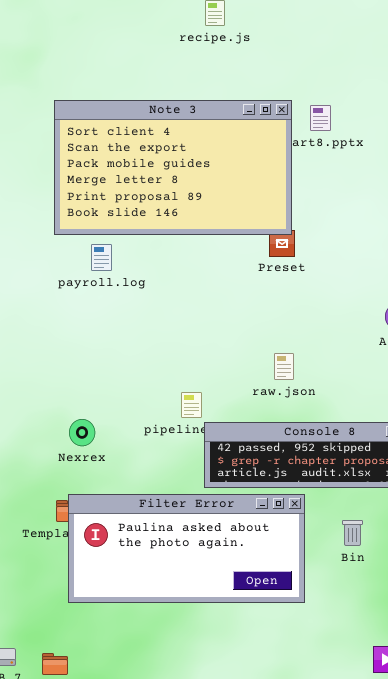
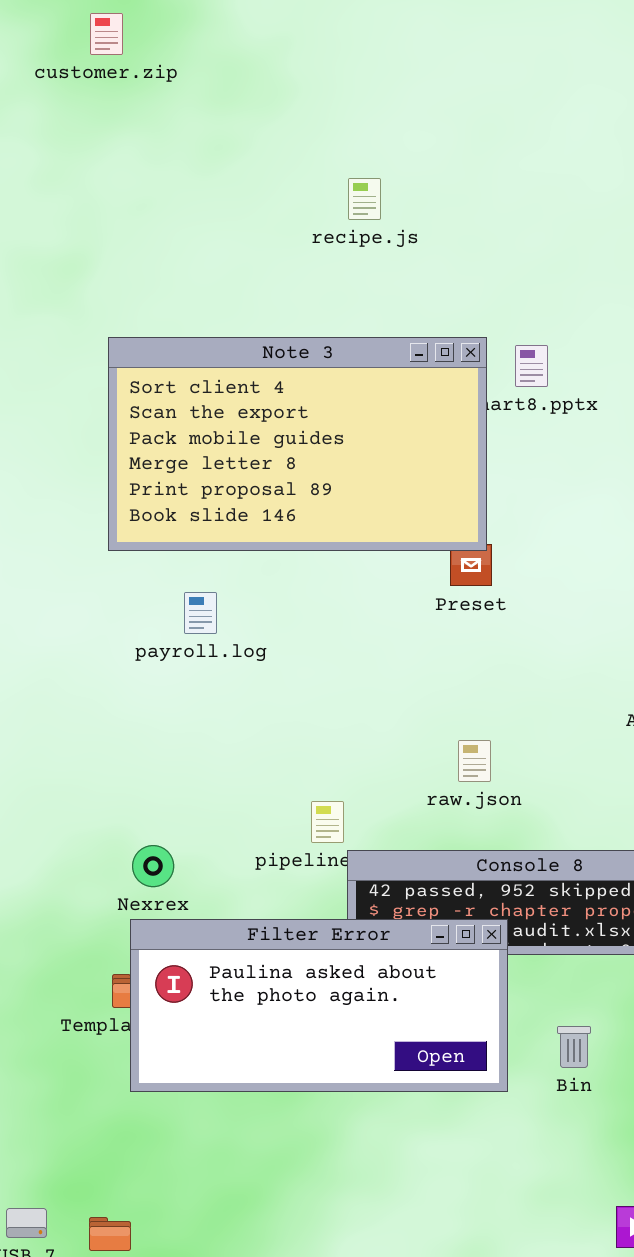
payroll.log: [91,244,112,271] -> [184,592,217,634], moved
Filter Error: [68,494,305,603] -> [130,919,508,1092], moved
Bin: [342,520,363,546] -> [557,1026,591,1068], moved

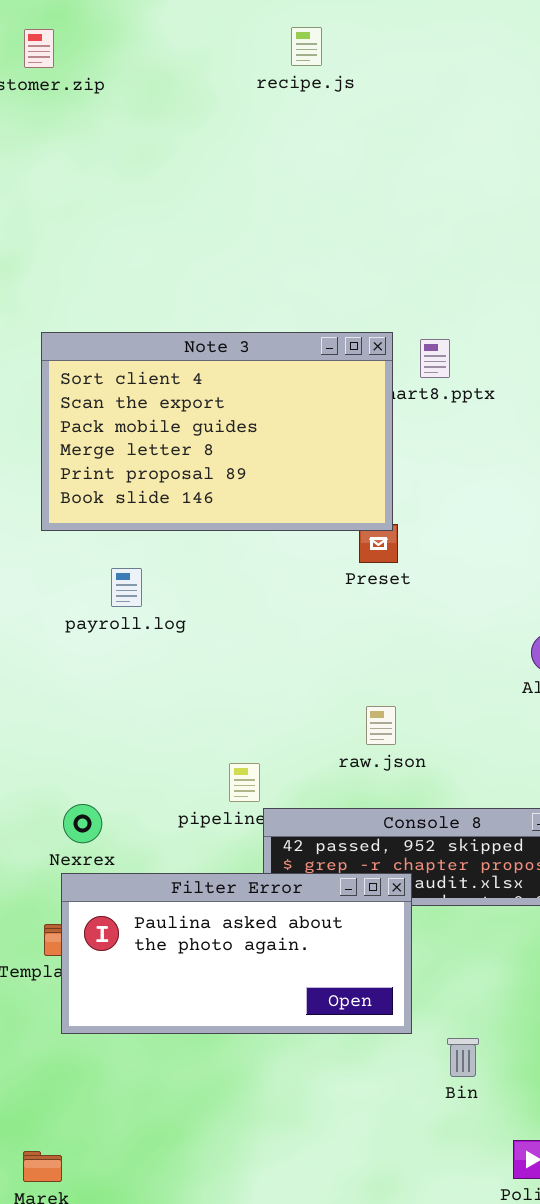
recipe.js: [348,178,381,220] -> [291,27,322,66], moved
Bin: [557,1026,591,1068] -> [447,1038,479,1077], moved

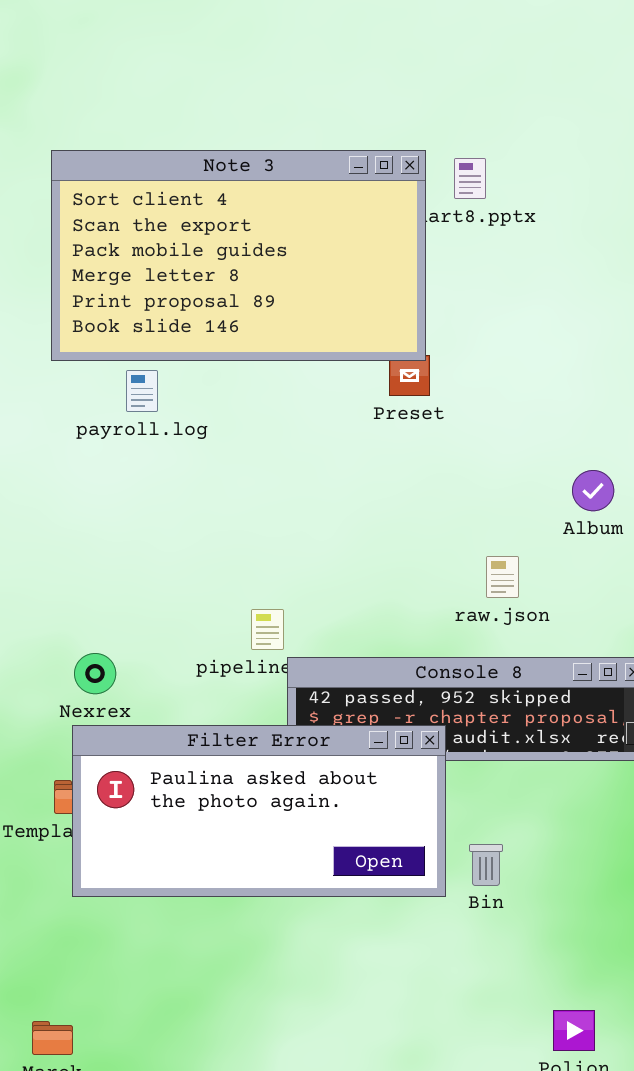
payroll.log: [111,568,142,607] -> [126,370,158,412], moved
raw.json: [366,706,396,745] -> [486,556,519,598], moved
Bin: [447,1038,479,1077] -> [469,844,503,886], moved

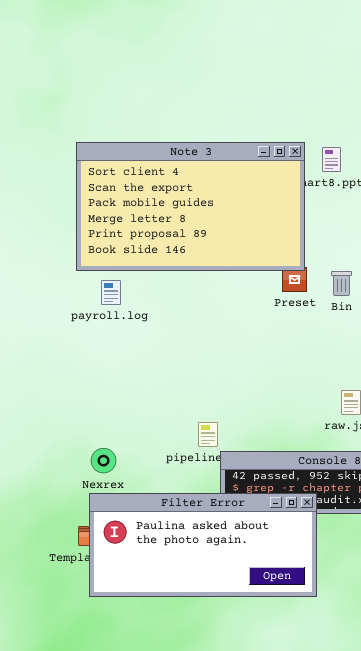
payroll.log: [126,370,158,412] -> [101,280,121,305], moved
Bin: [469,844,503,886] -> [331,271,352,296], moved

